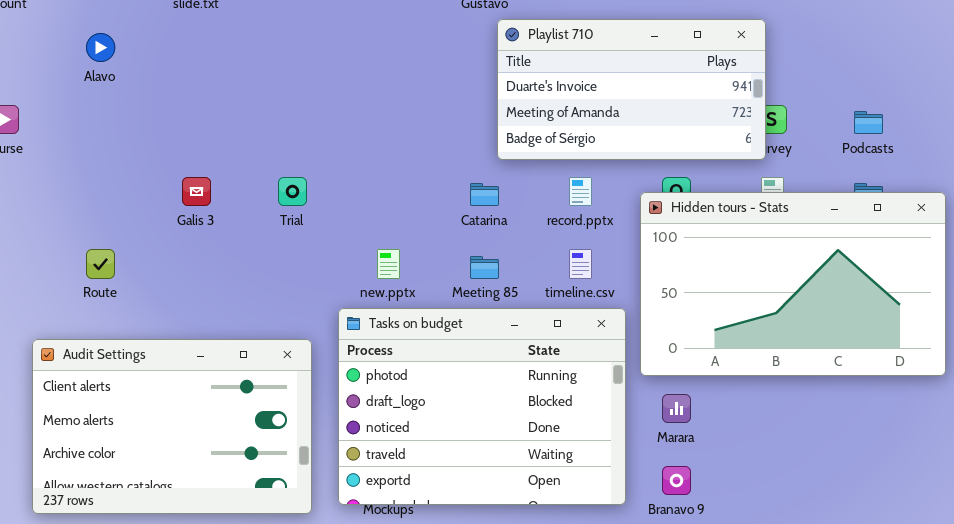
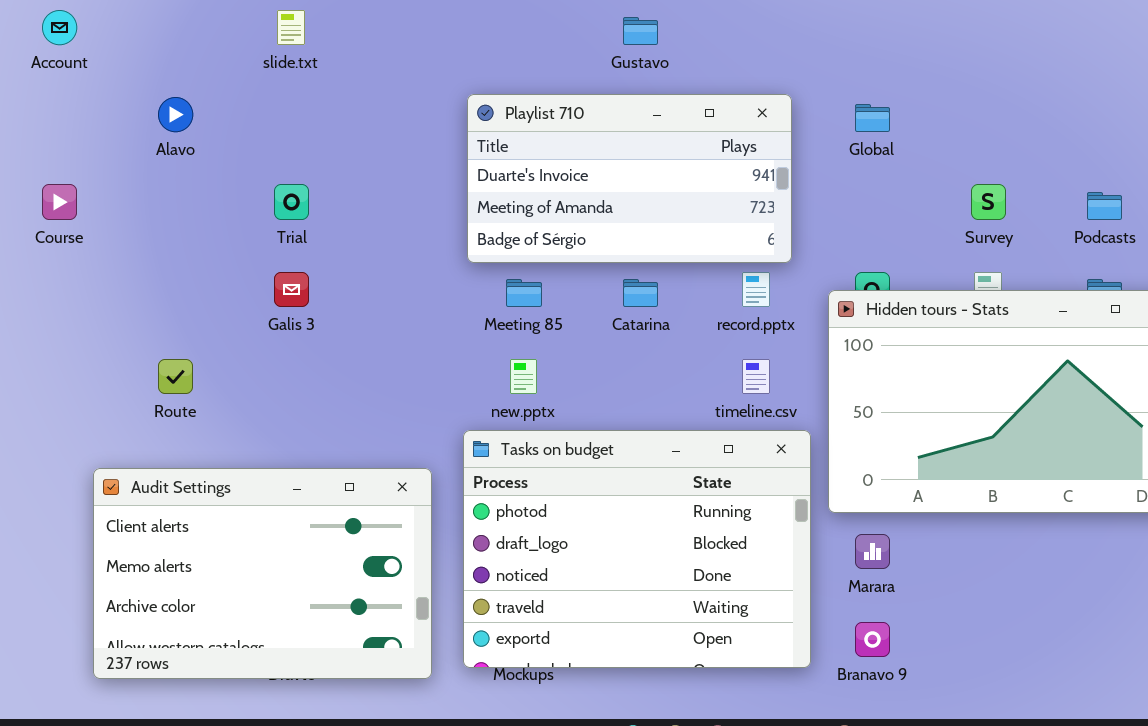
Playlist 710: [497,19,766,160] -> [467,94,792,263], moved
Trial: [278,177,307,206] -> [274,184,309,220], moved
Meeting 85: [470,256,499,279] -> [506,279,542,307], moved

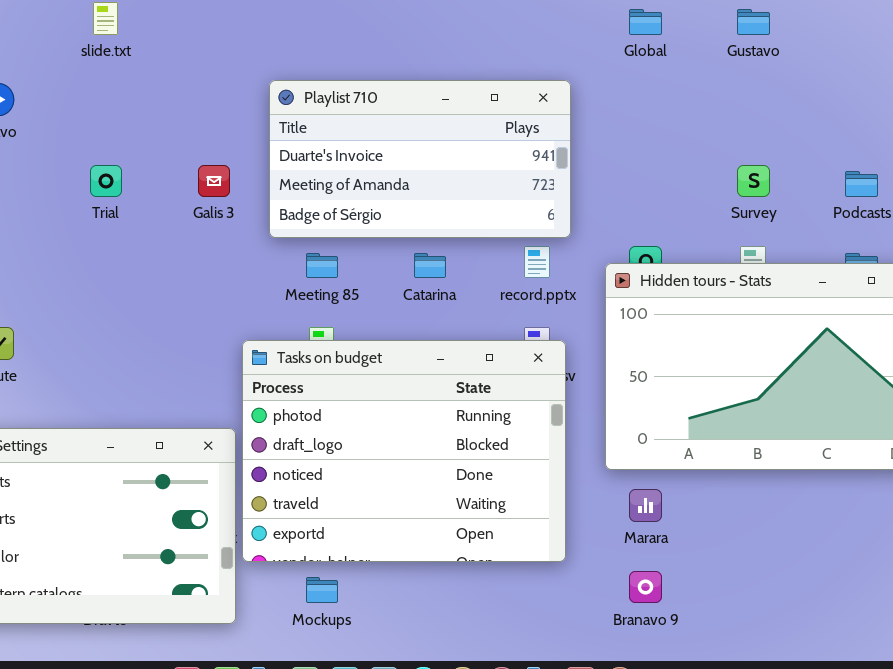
Gustavo: [623,17,658,45] -> [737,9,770,35], moved
Global: [855,104,890,132] -> [629,9,662,35], moved
Galis 3: [274,272,309,307] -> [198,165,230,197], moved
Tasks on budget: [463,430,811,668] -> [242,340,566,562], moved

